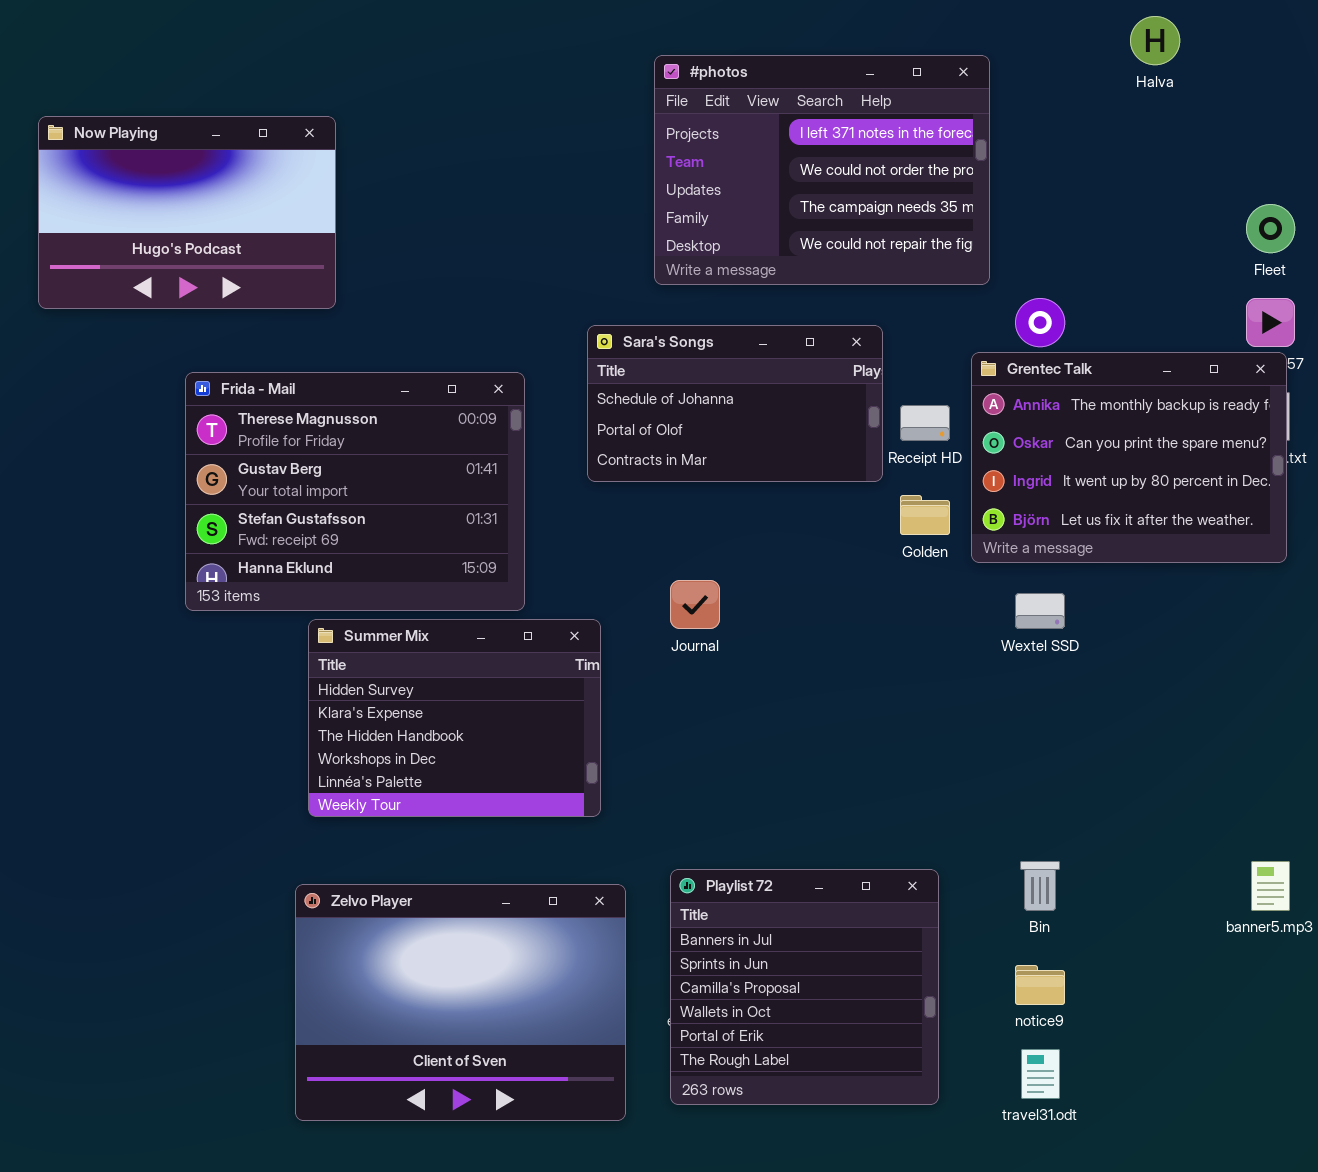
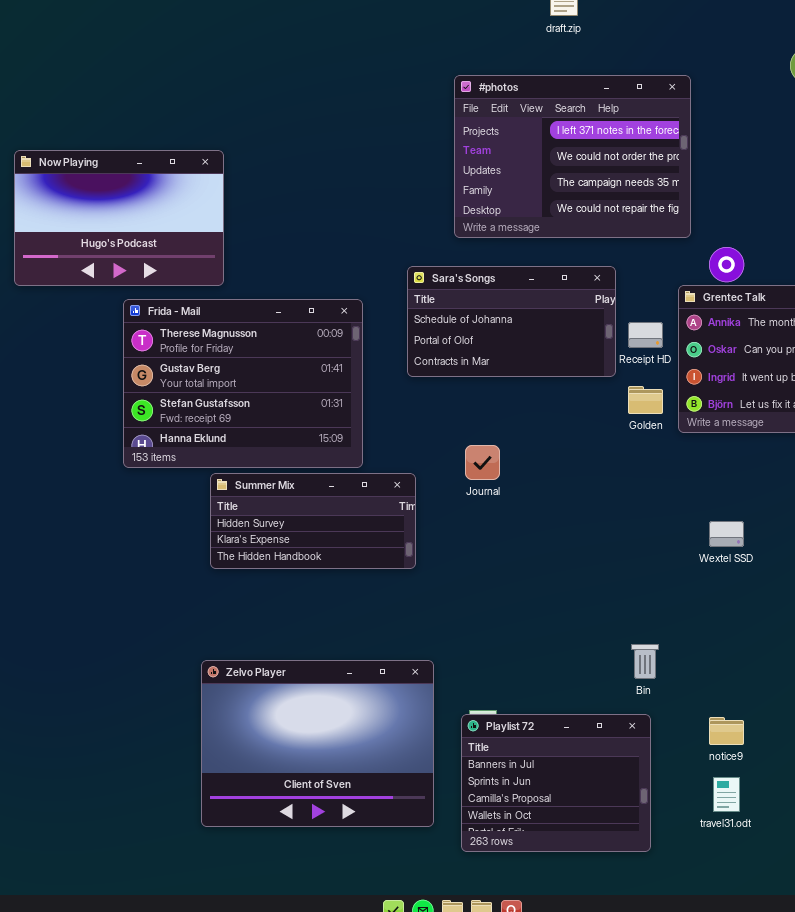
Now Playing: [38,116,336,309] -> [14,150,224,286], moved
Wextel SSD: [1015,593,1065,629] -> [709,521,744,547], moved
Summer Mix: [308,619,601,817] -> [210,473,416,569], resized
Bin: [1020,861,1060,911] -> [631,644,659,679], moved
Playlist 72: [670,869,939,1105] -> [461,714,651,852], moved, resized

